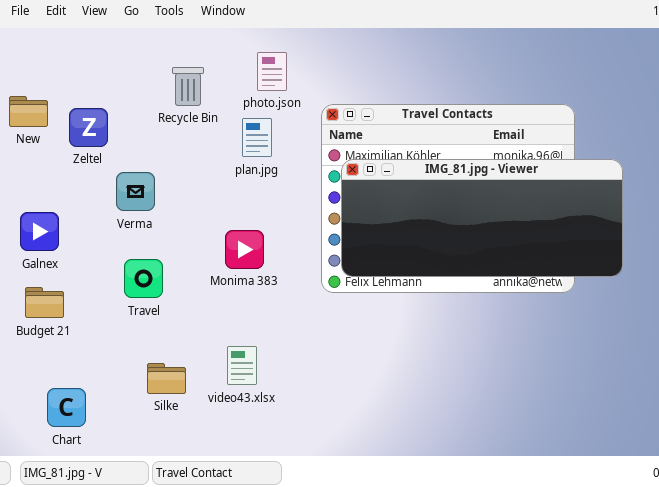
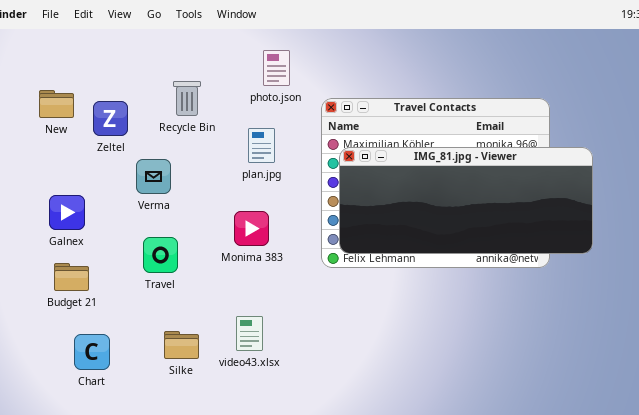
Recycle Bin: [172,67,204,106] -> [173,81,201,116], moved
plan.jpg: [242,118,272,157] -> [248,128,275,163], moved
Chart: [47,388,86,427] -> [74,334,110,370], moved

